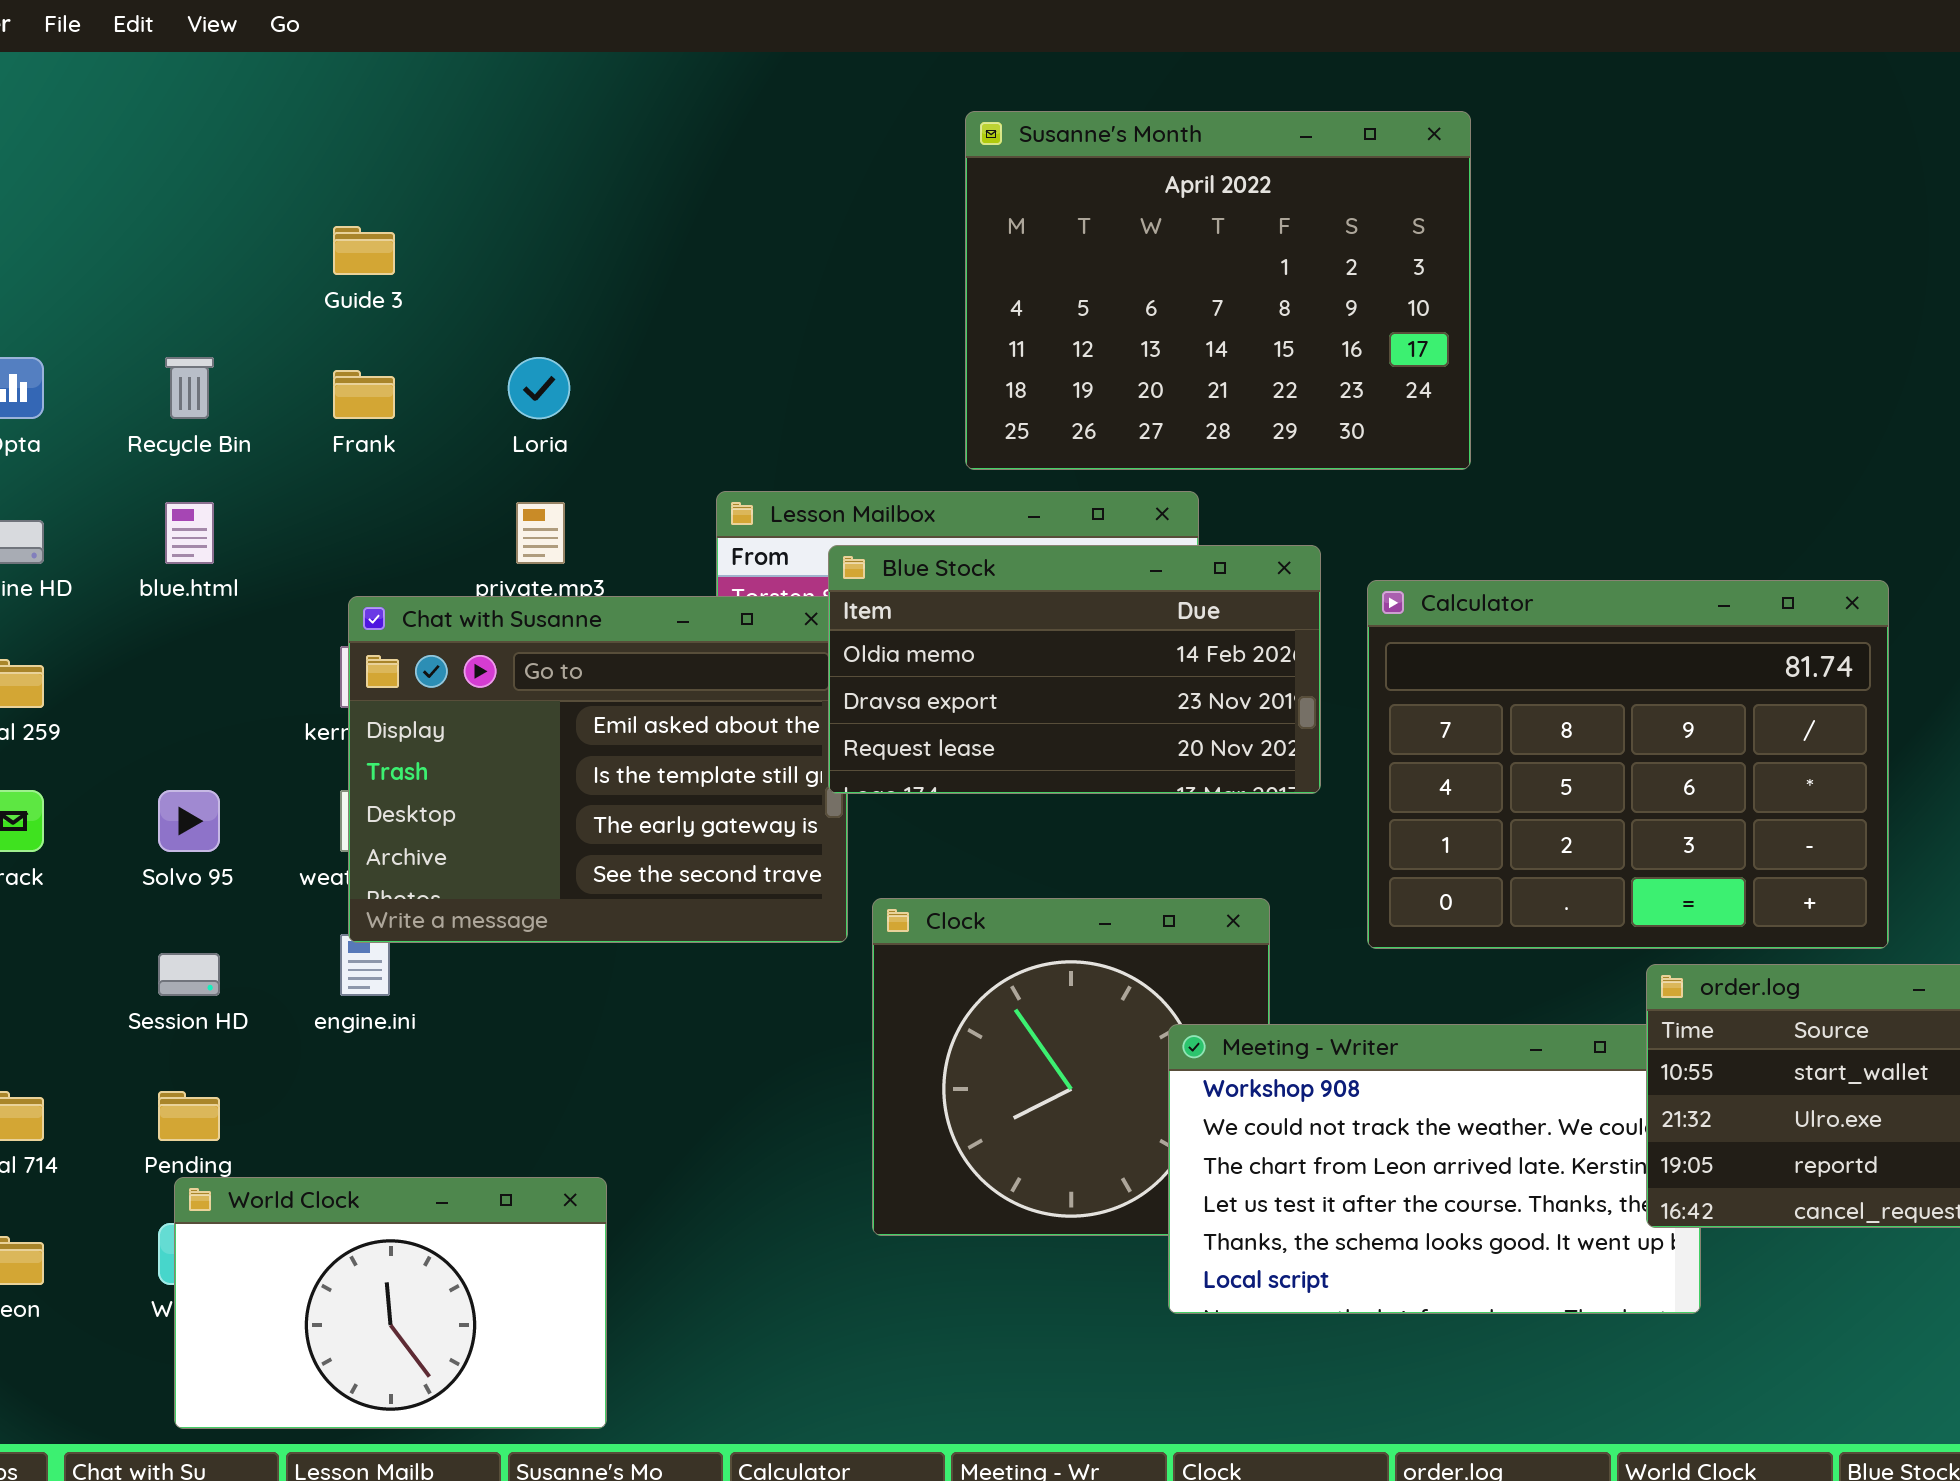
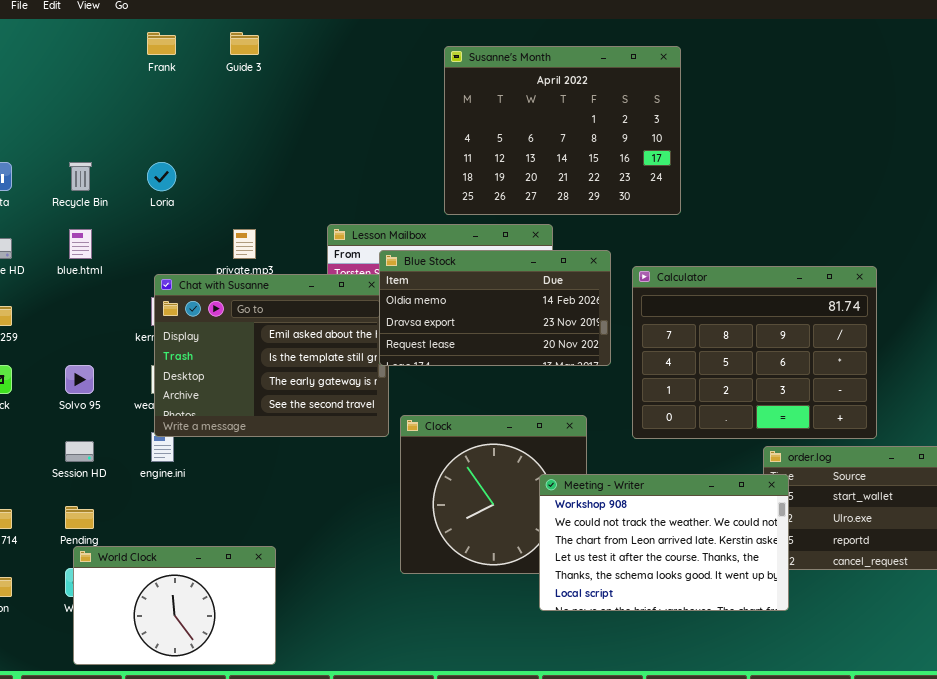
Guide 3: [333,226,395,275] -> [230,32,259,55], moved
Loria: [508,357,570,419] -> [147,162,176,191], moved
Frank: [333,370,395,419] -> [147,32,176,55], moved
Meeting - Writer: [1168,1024,1701,1314] -> [539,474,789,611], raised

